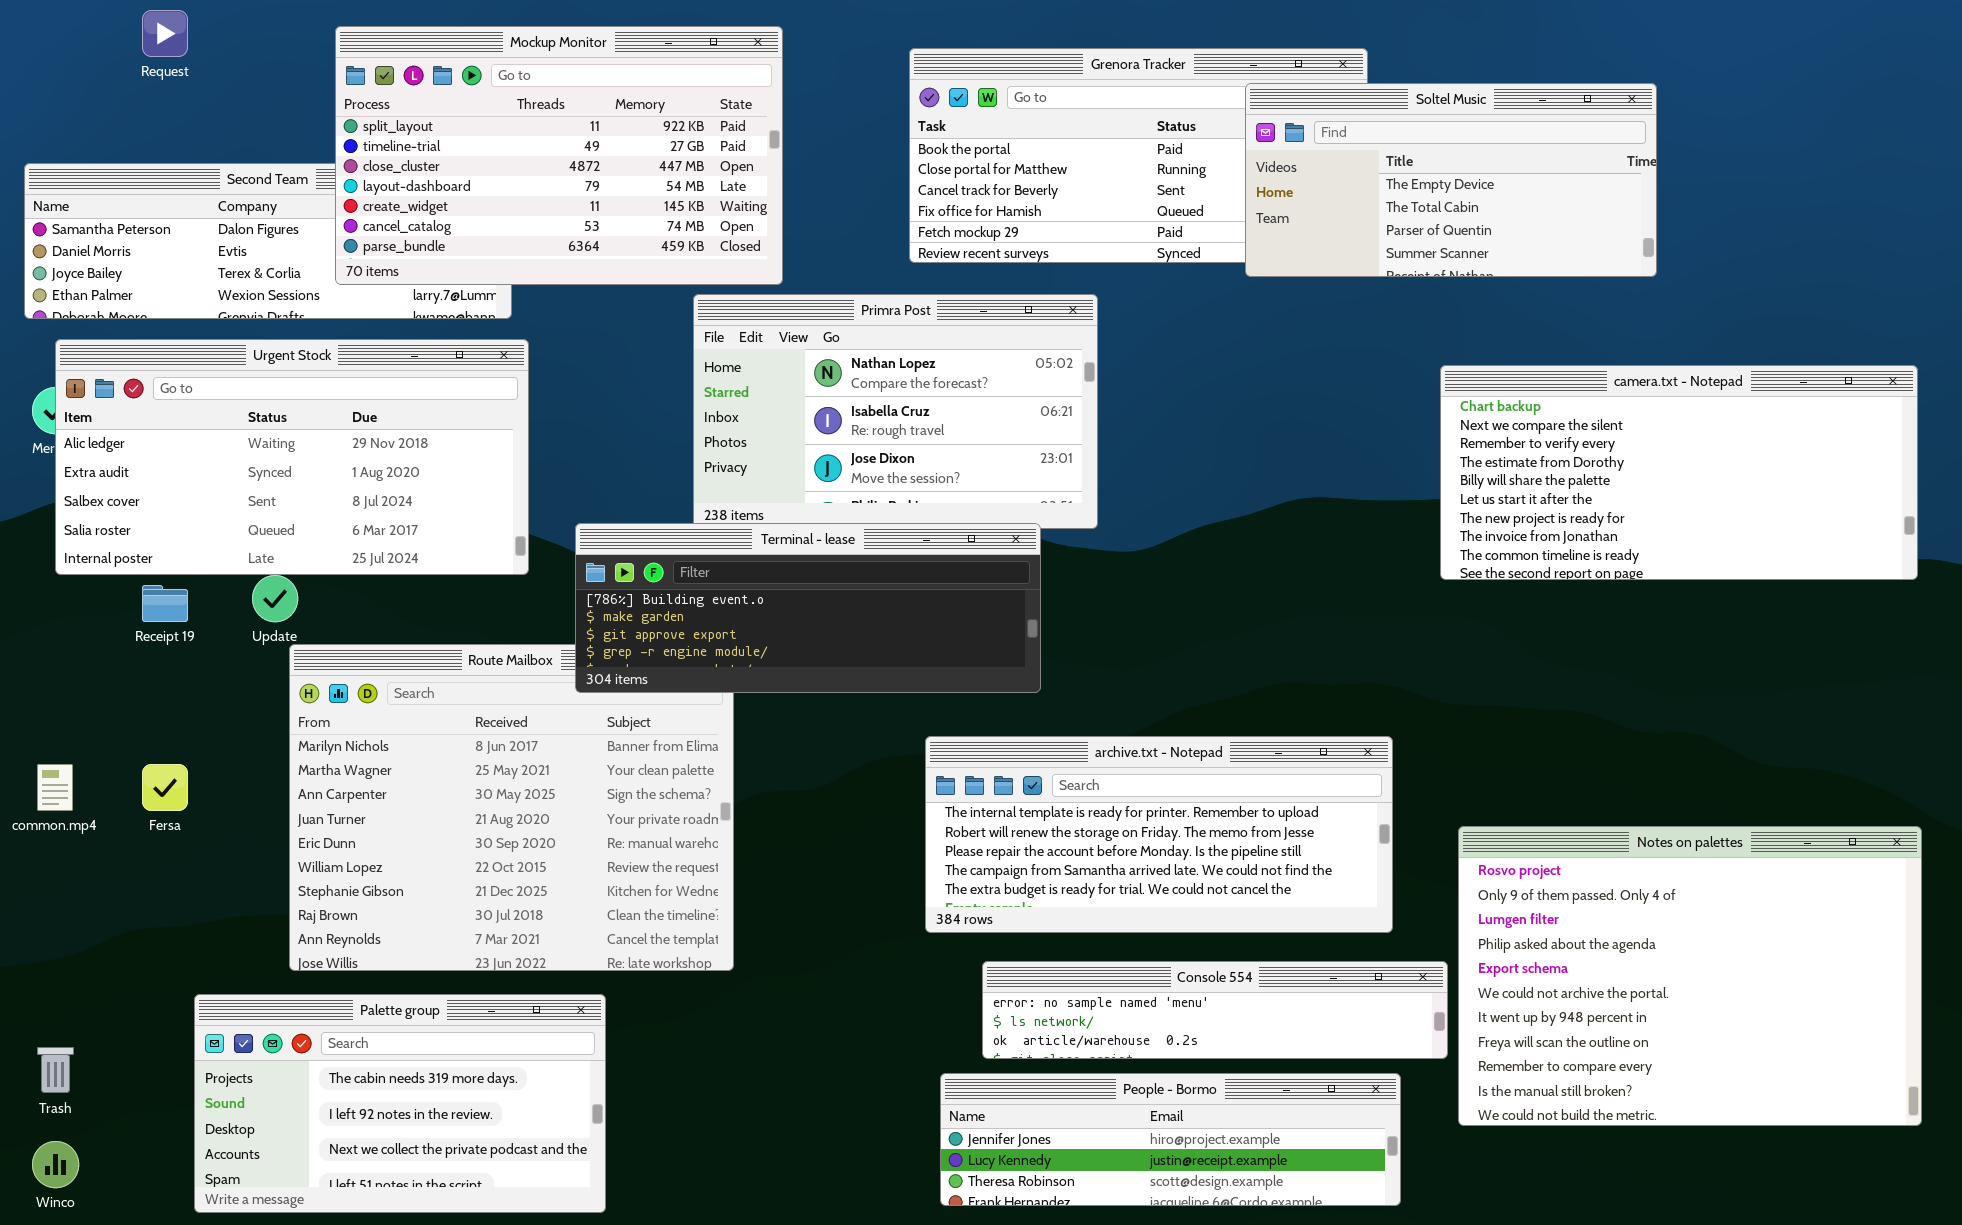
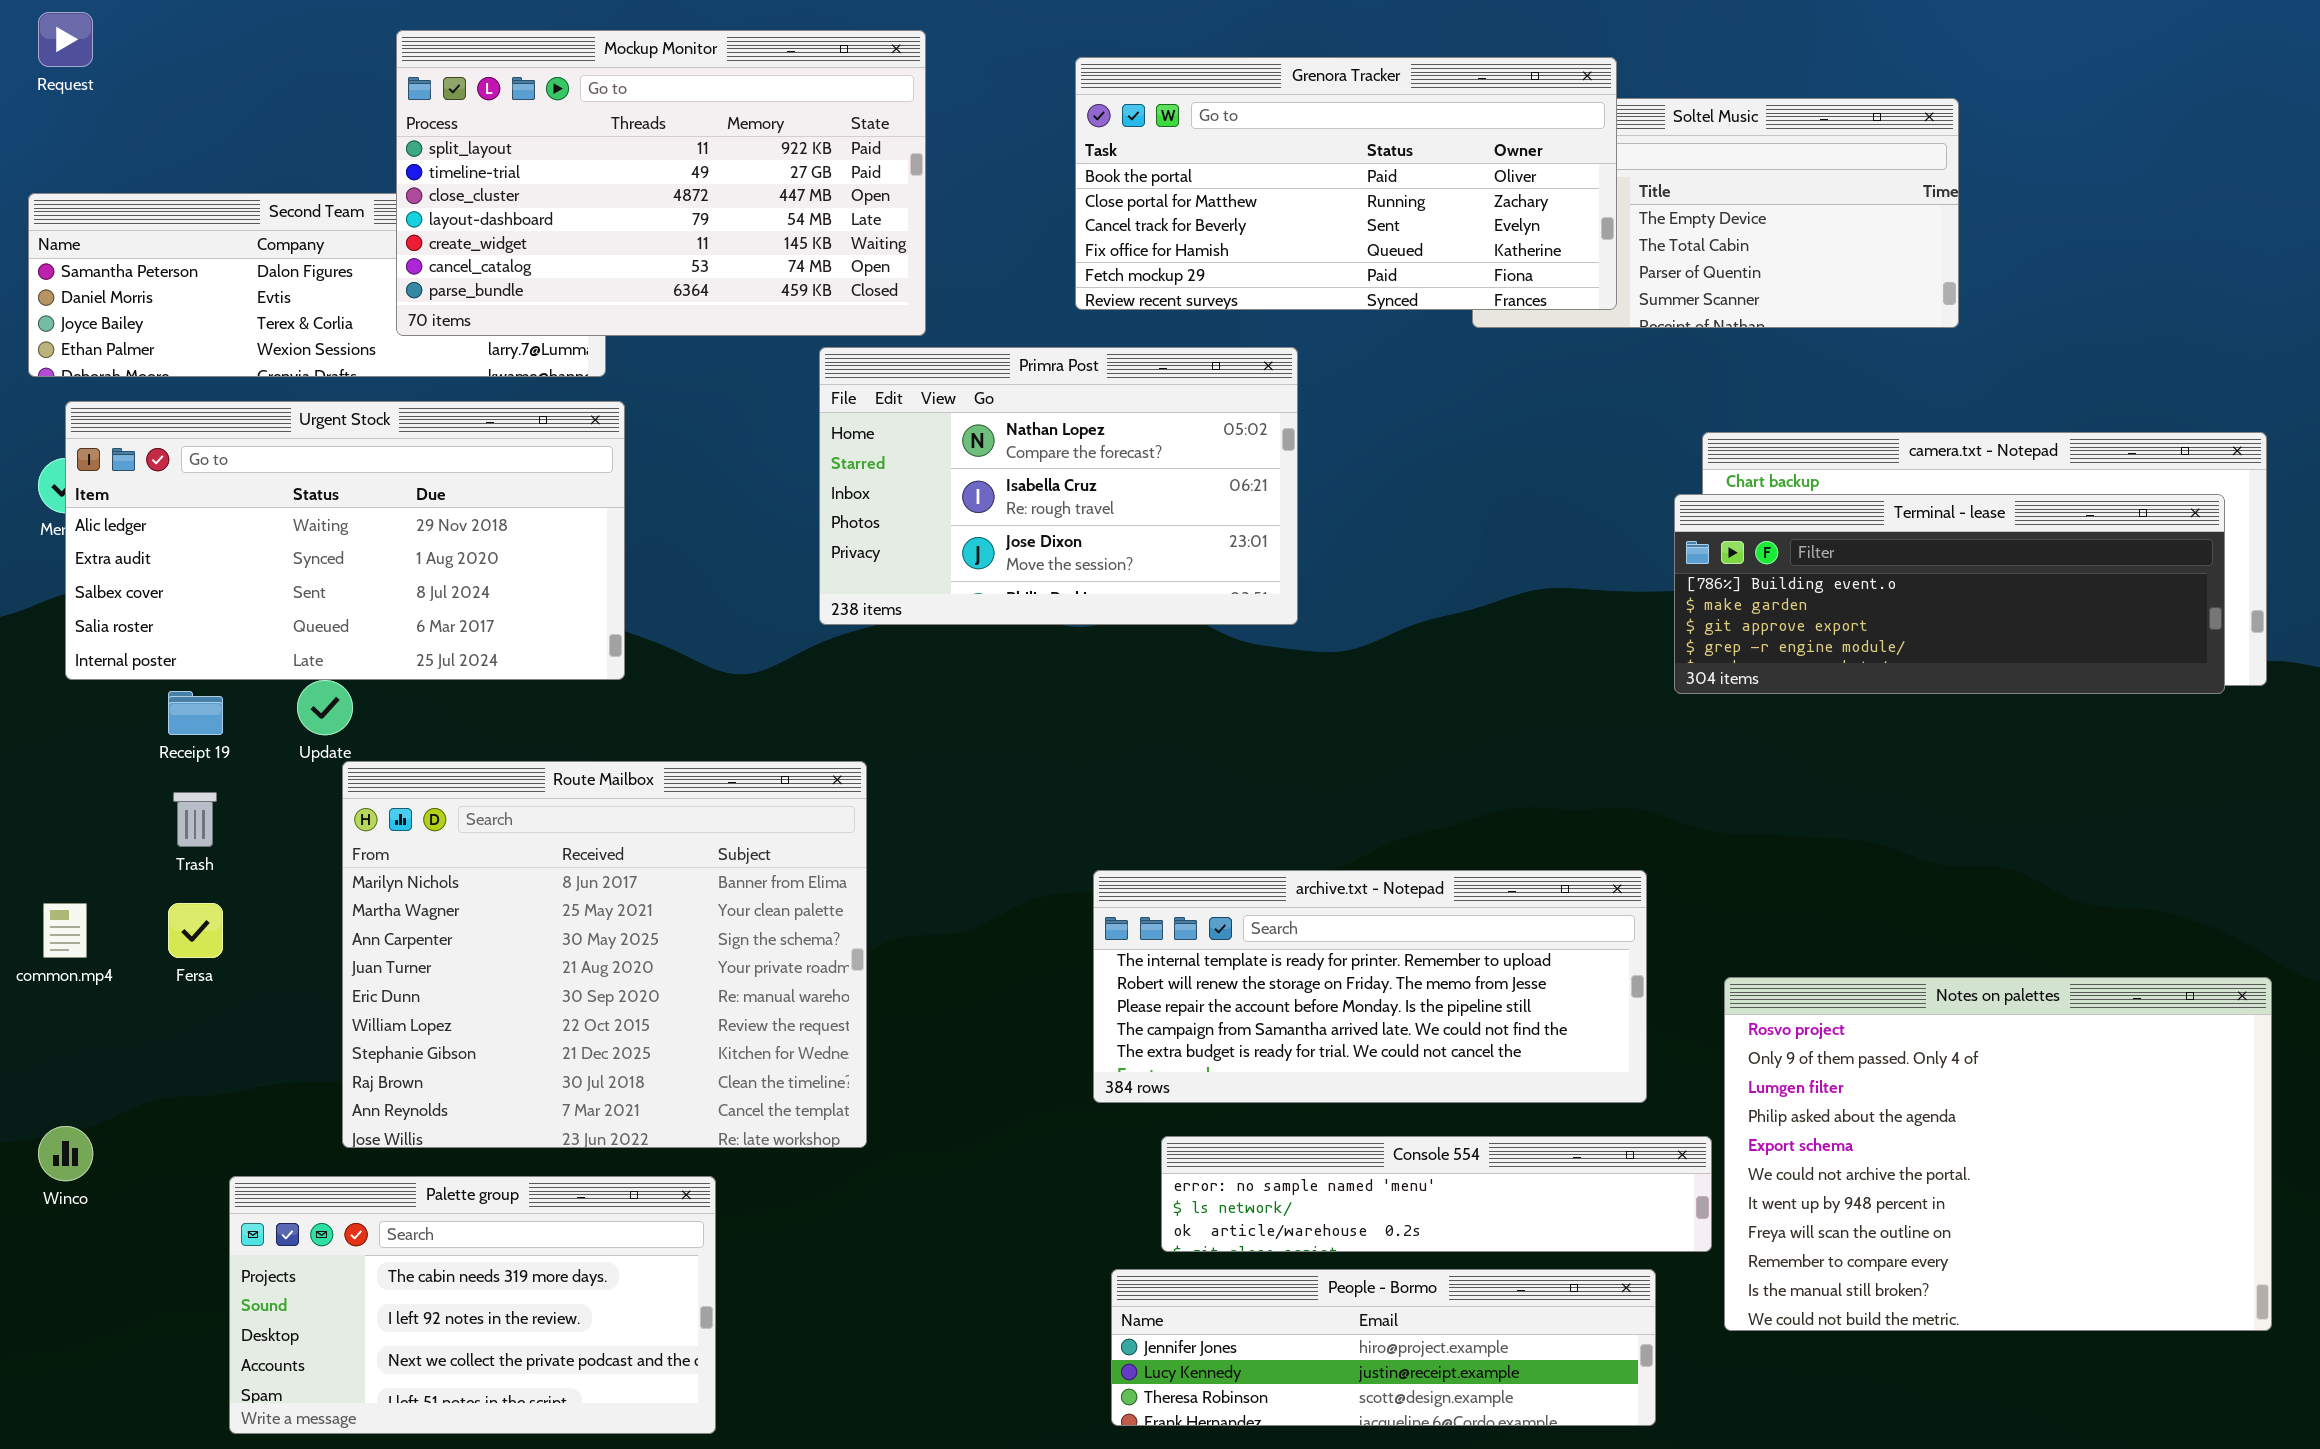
Request: [142,10,188,57] -> [38,12,93,67], moved
Grenora Tracker: [909,48,1368,263] -> [1075,57,1617,310], raised
Terminal - lease: [575,523,1041,693] -> [1674,494,2225,694], moved
Trash: [37,1047,74,1093] -> [173,792,217,847], moved
Winco: [32,1141,79,1188] -> [38,1126,93,1181], moved

